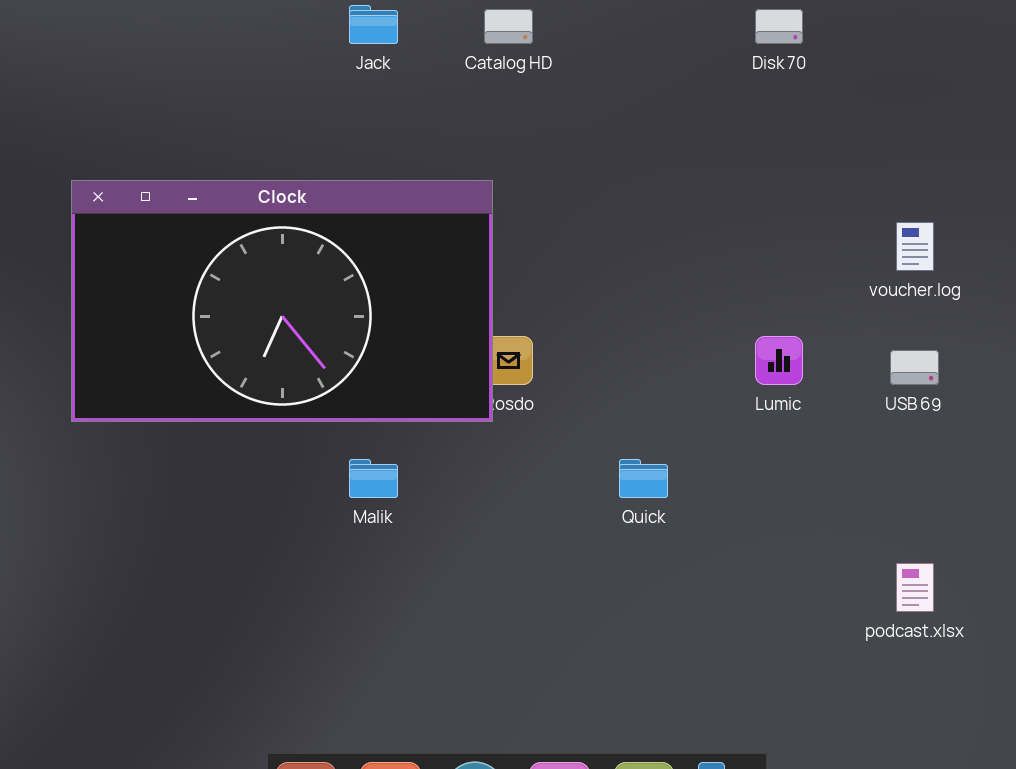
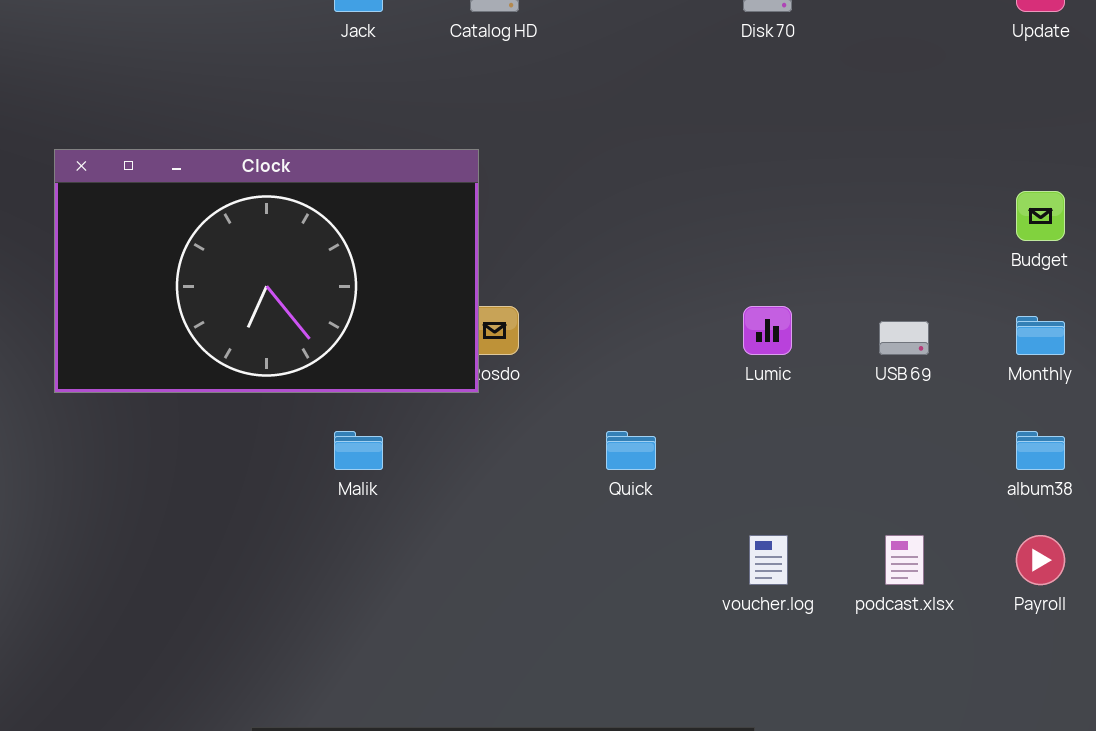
voucher.log: [896,222,934,271] -> [749,535,788,585], moved

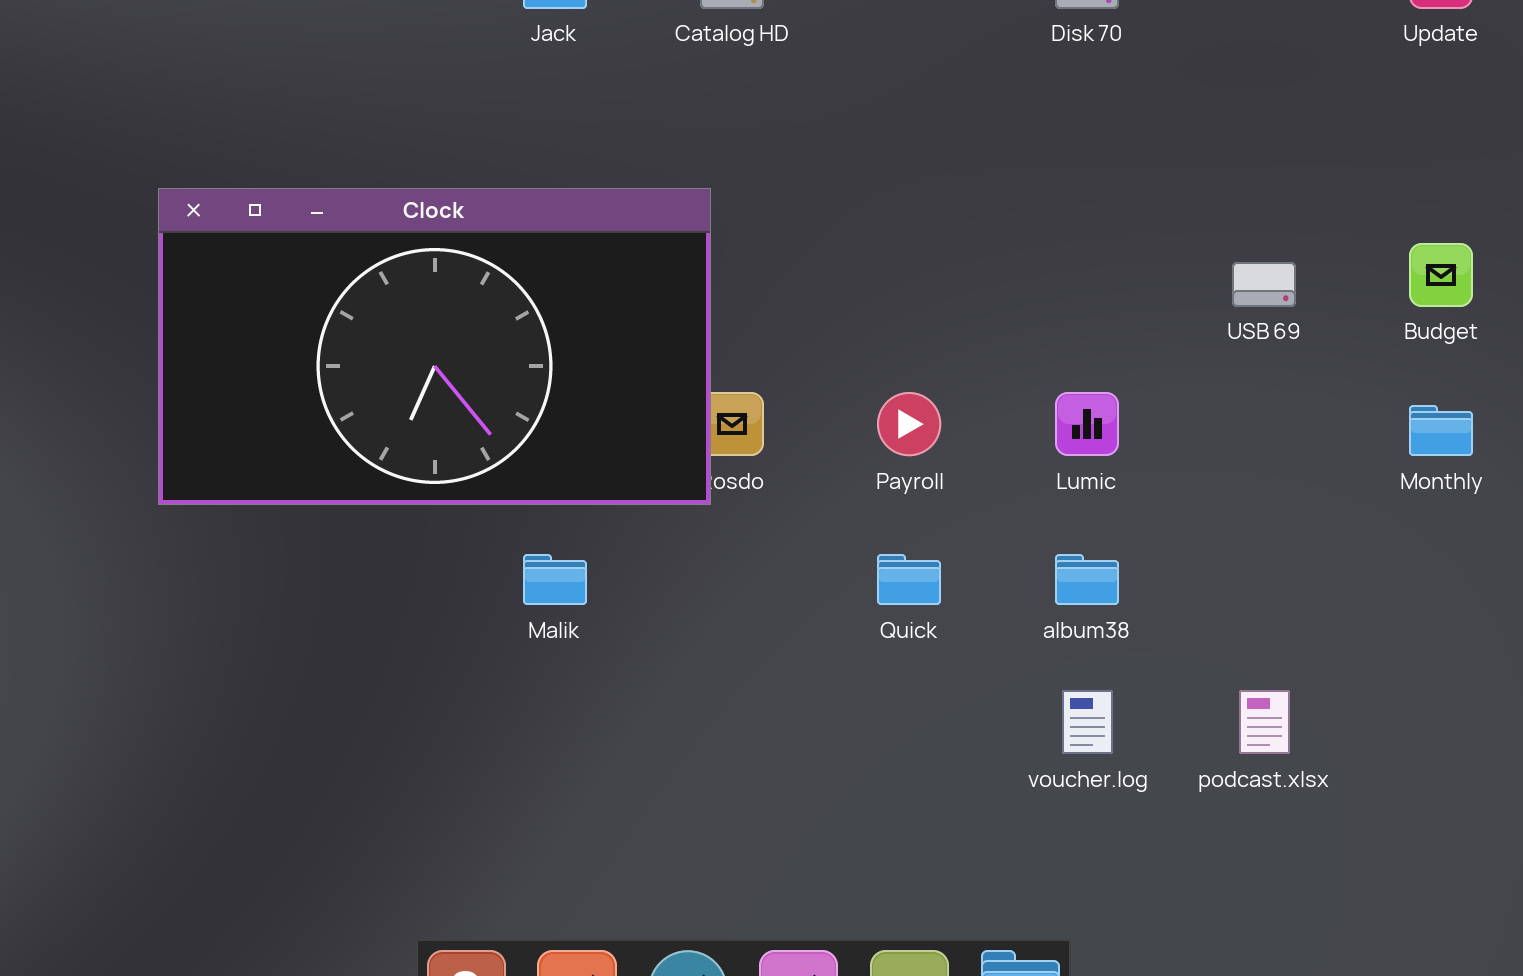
USB 69: [879,321,929,355] -> [1232,262,1296,307], moved
album38: [1016,431,1065,470] -> [1055,554,1119,605], moved
Payroll: [1016,535,1065,585] -> [877,392,941,456], moved

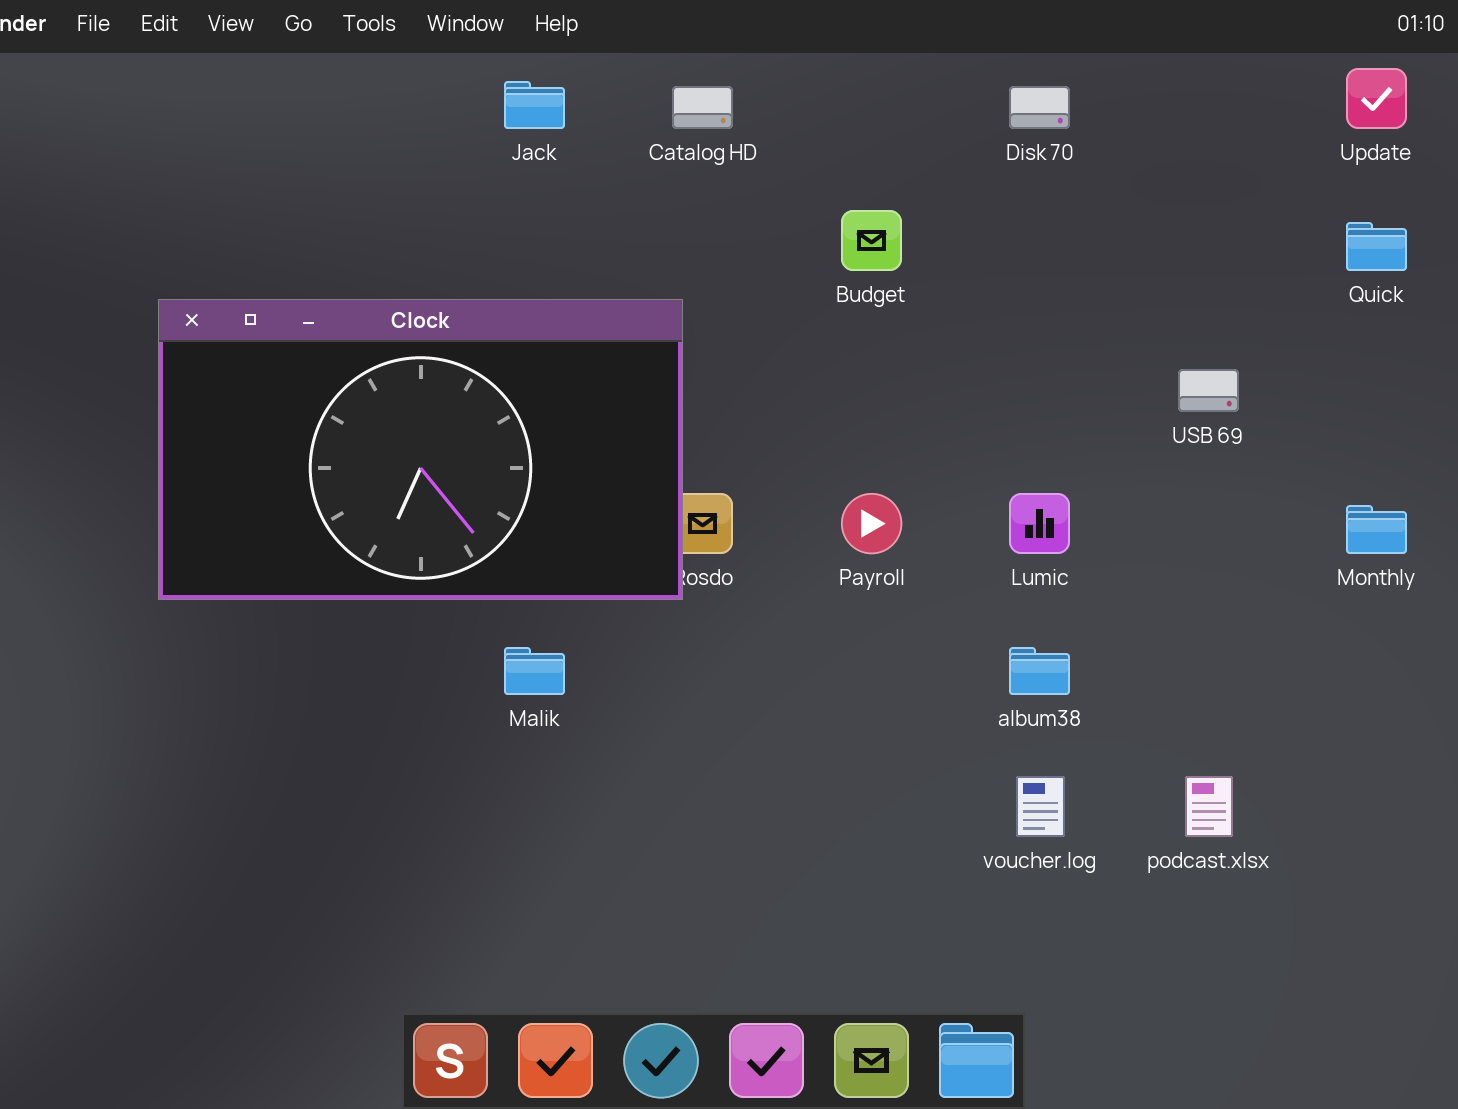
Budget: [1409,243,1473,307] -> [841,210,902,271], moved
Quick: [877,554,941,605] -> [1346,222,1407,271], moved

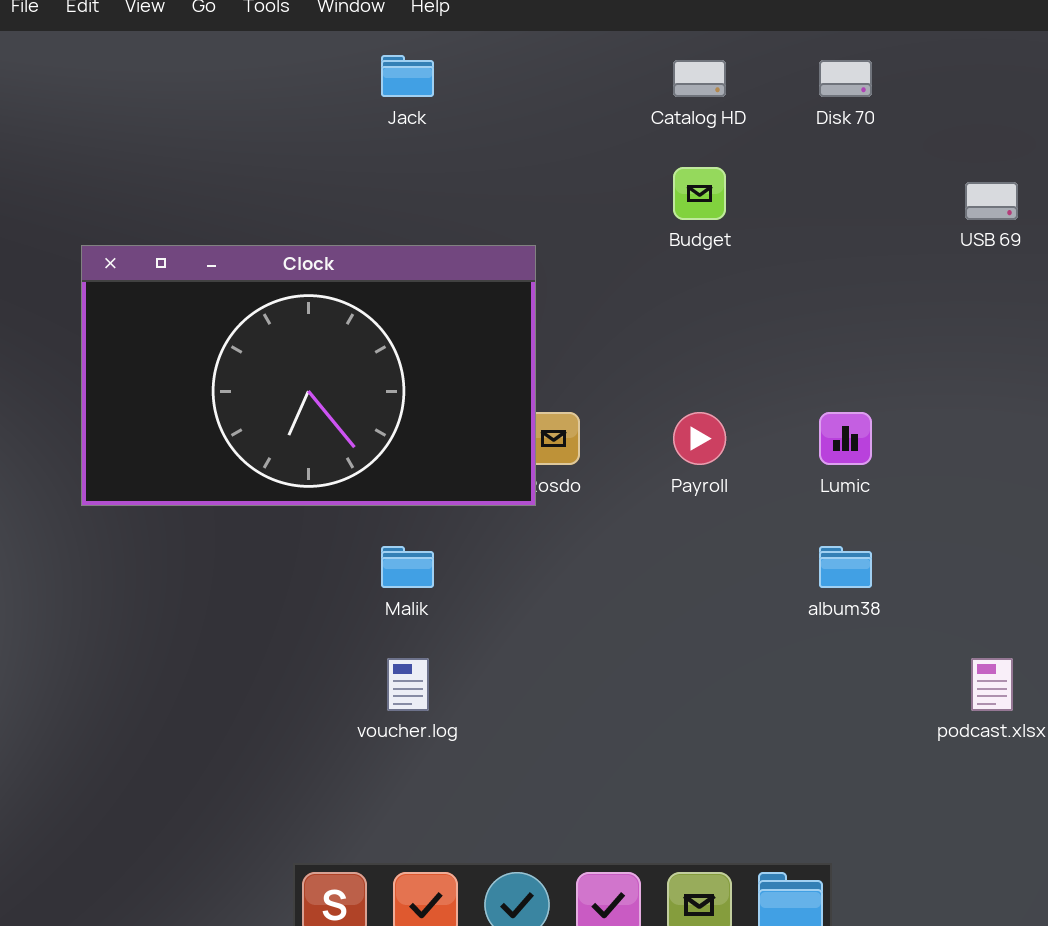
Catalog HD: [672,86,733,129] -> [673,60,726,97], moved
USB 69: [1178,369,1239,412] -> [965,182,1018,220], moved
voucher.log: [1016,776,1065,837] -> [387,658,429,711], moved

